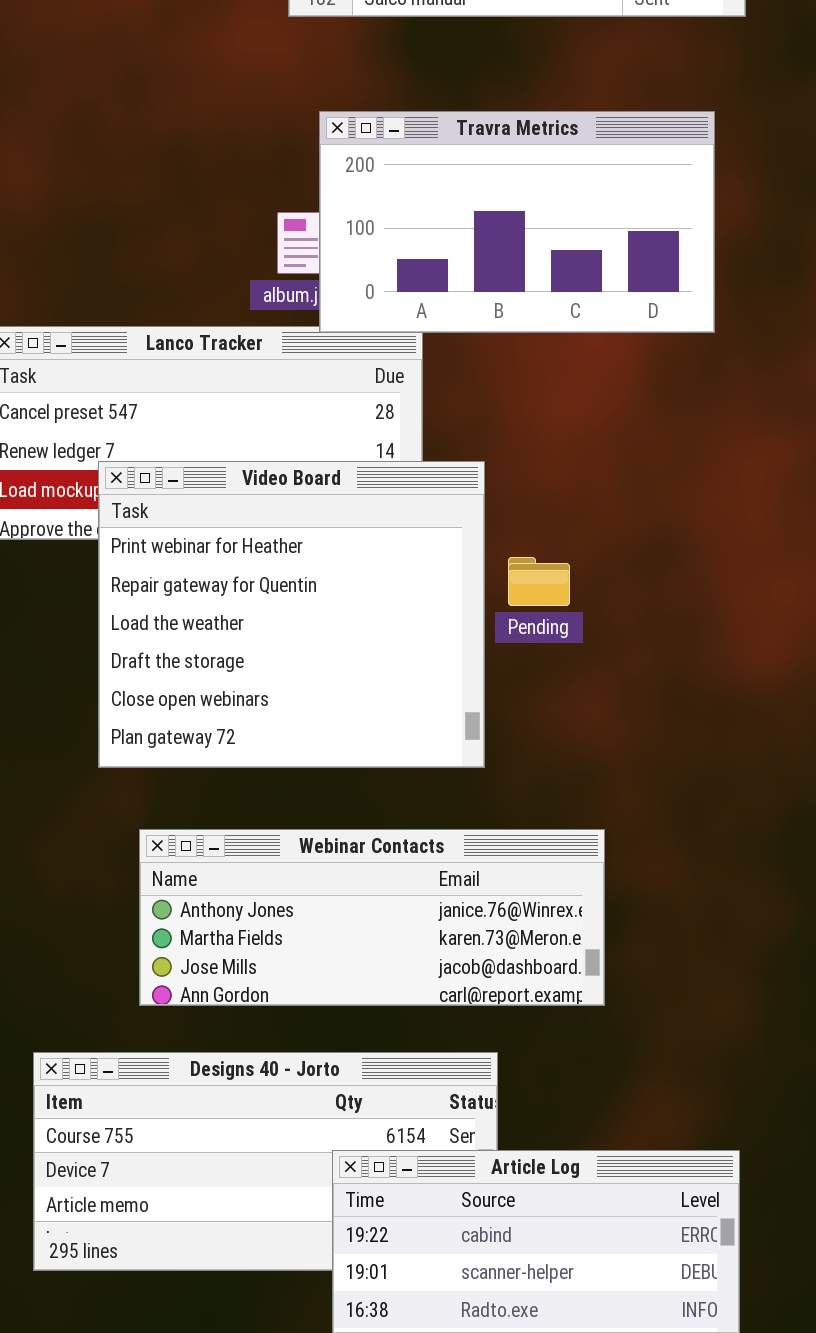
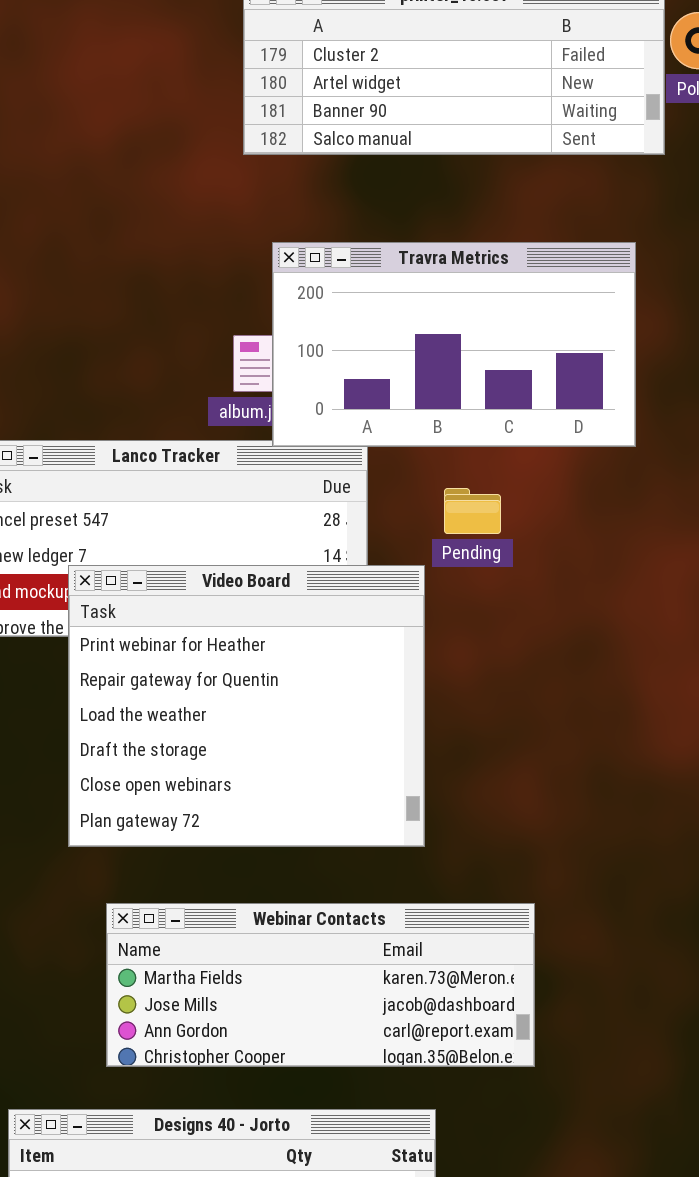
Pending: [508,557,570,606] -> [444,488,501,534], moved
Webinar Contacts: [139,829,605,1006] -> [106,903,535,1067], scrolled down 1 row

